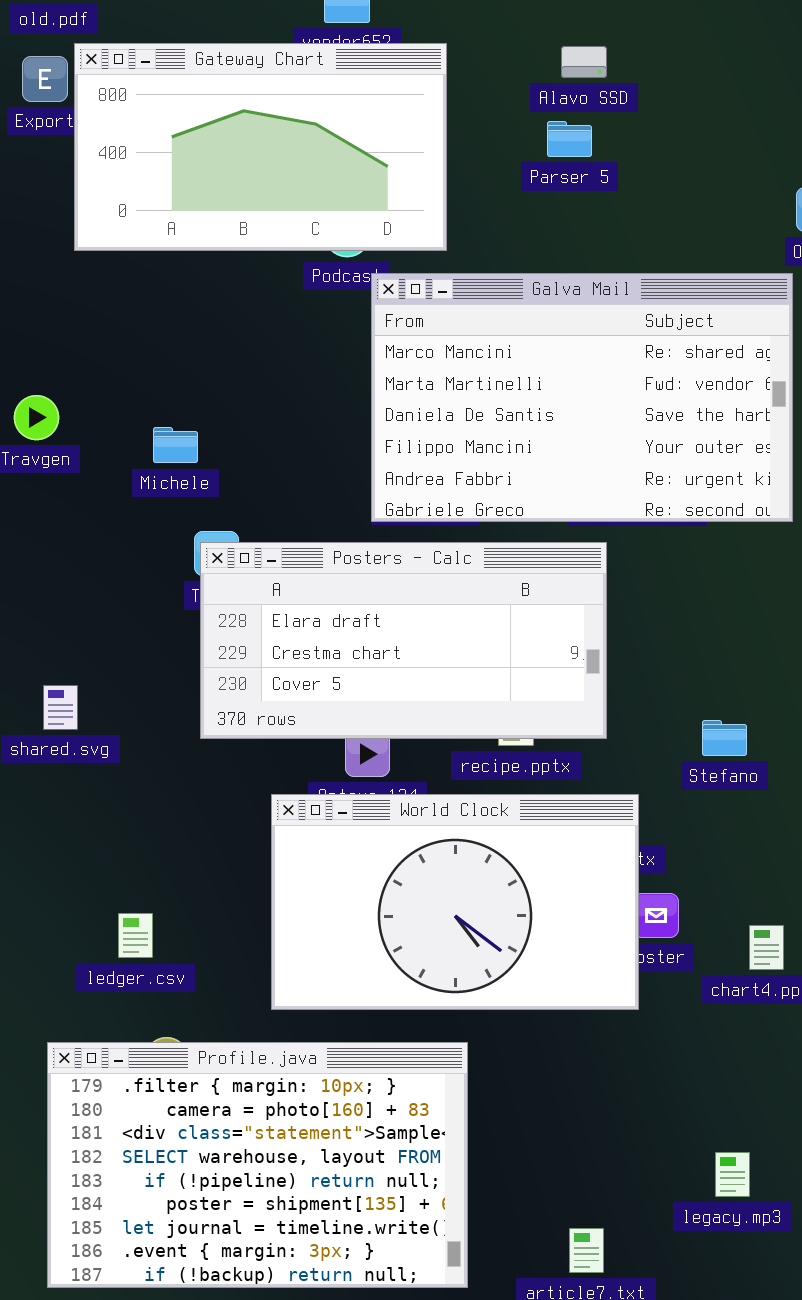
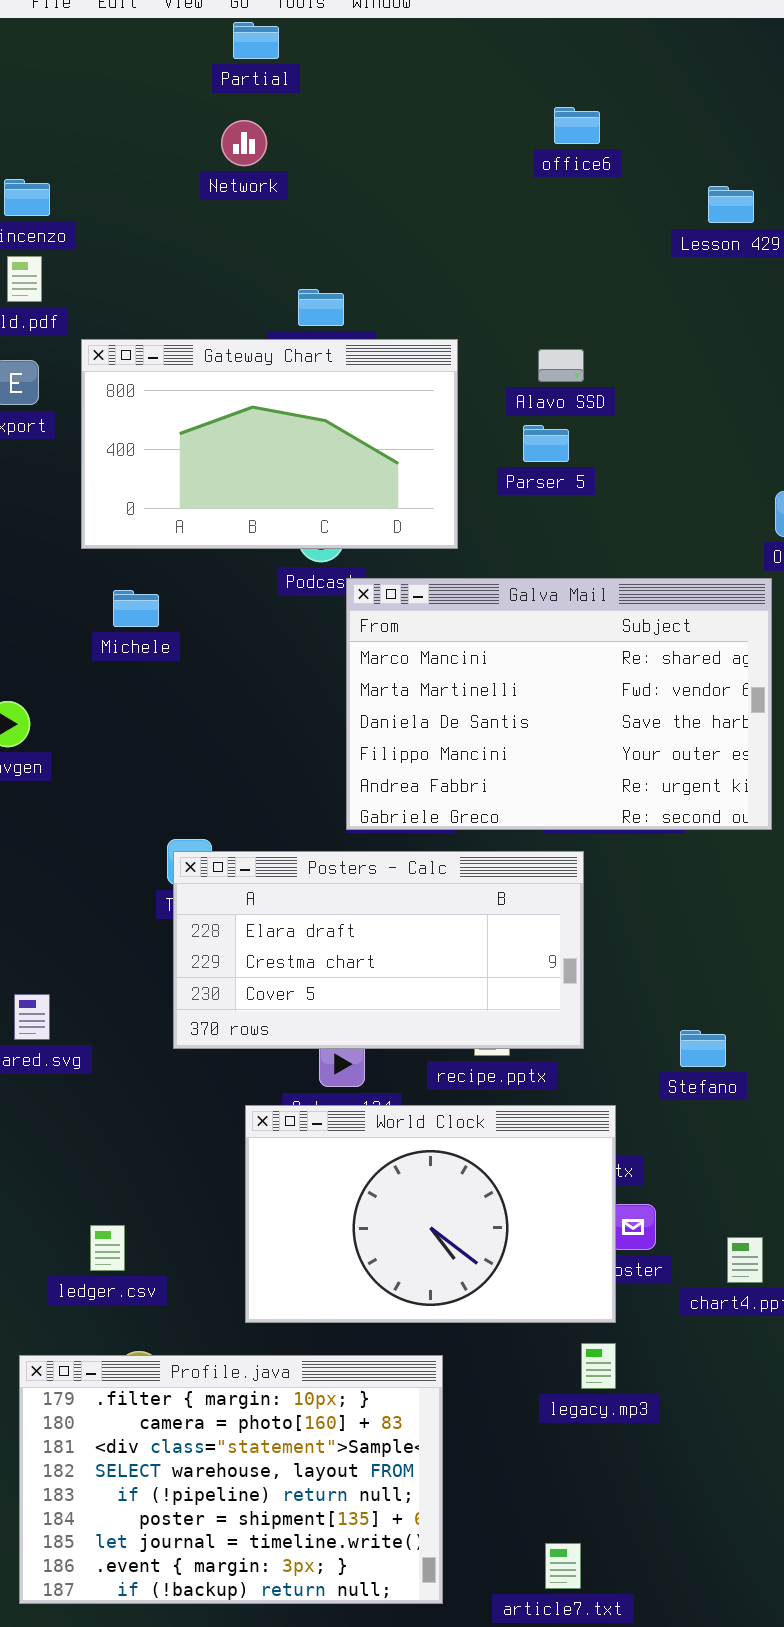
Gateway Chart: [74,43,447,251] -> [81,339,458,549], moved
Michele: [153,427,198,463] -> [113,590,159,627], moved
legacy.mp3: [715,1152,750,1197] -> [581,1343,616,1389], moved

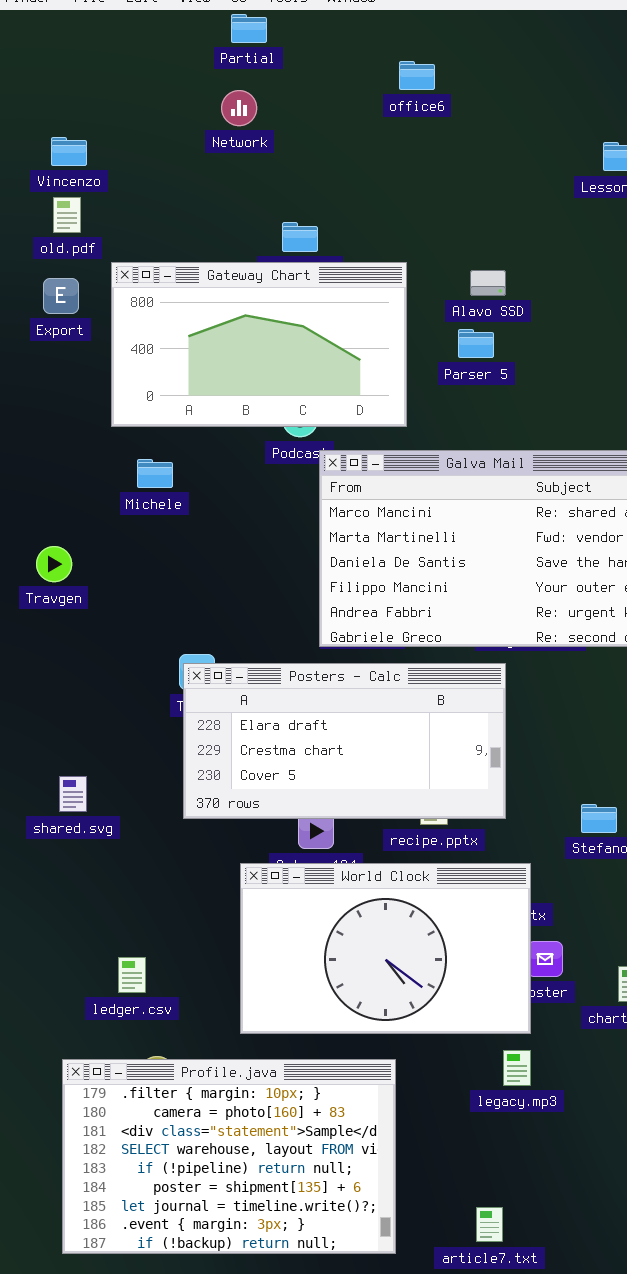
office6: [554,107,600,144] -> [399,61,435,90], moved

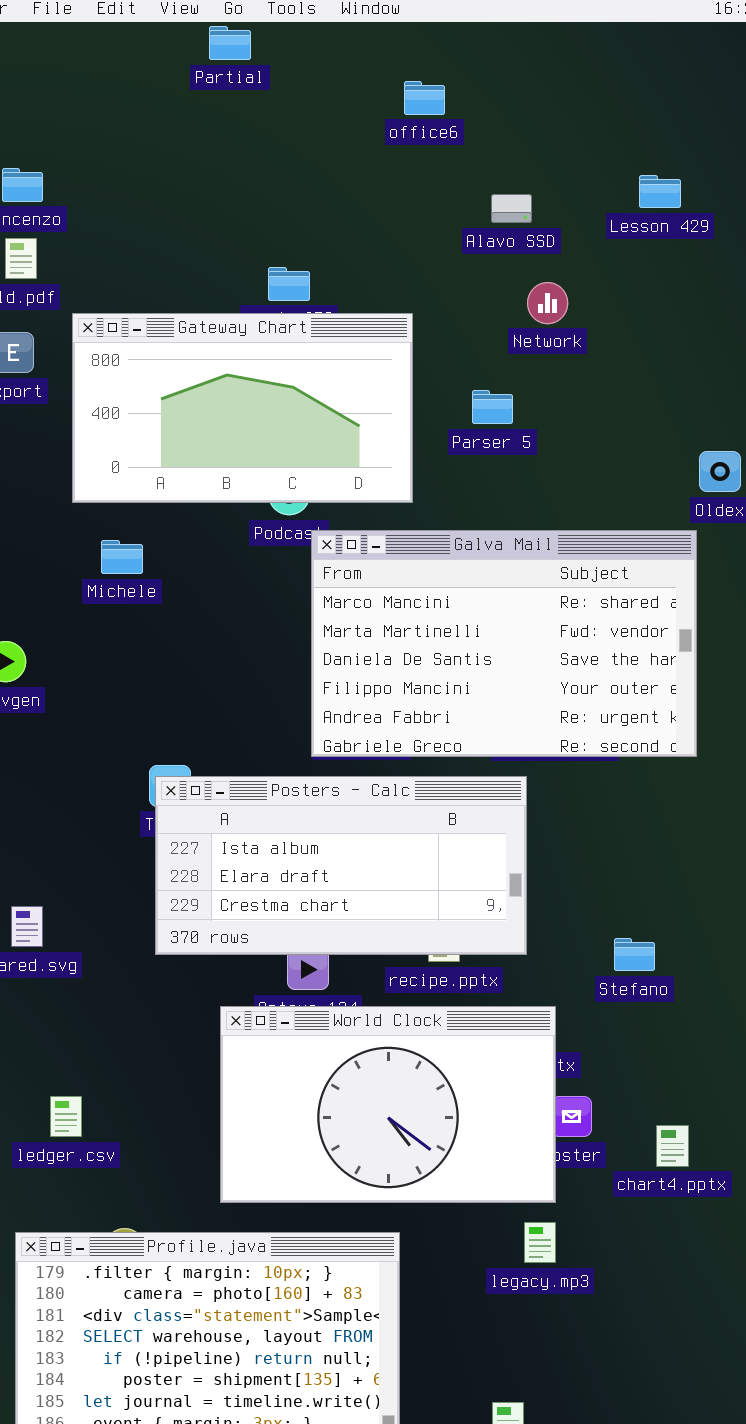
Network: [221,90,257,126] -> [527,282,568,324], moved
Alavo SSD: [470,270,506,296] -> [491,194,532,223], moved
Posters - Calc: [183,663,506,819] -> [155,776,527,955], scrolled up 1 row
ledger.csv: [118,957,146,993] -> [50,1096,82,1137], moved

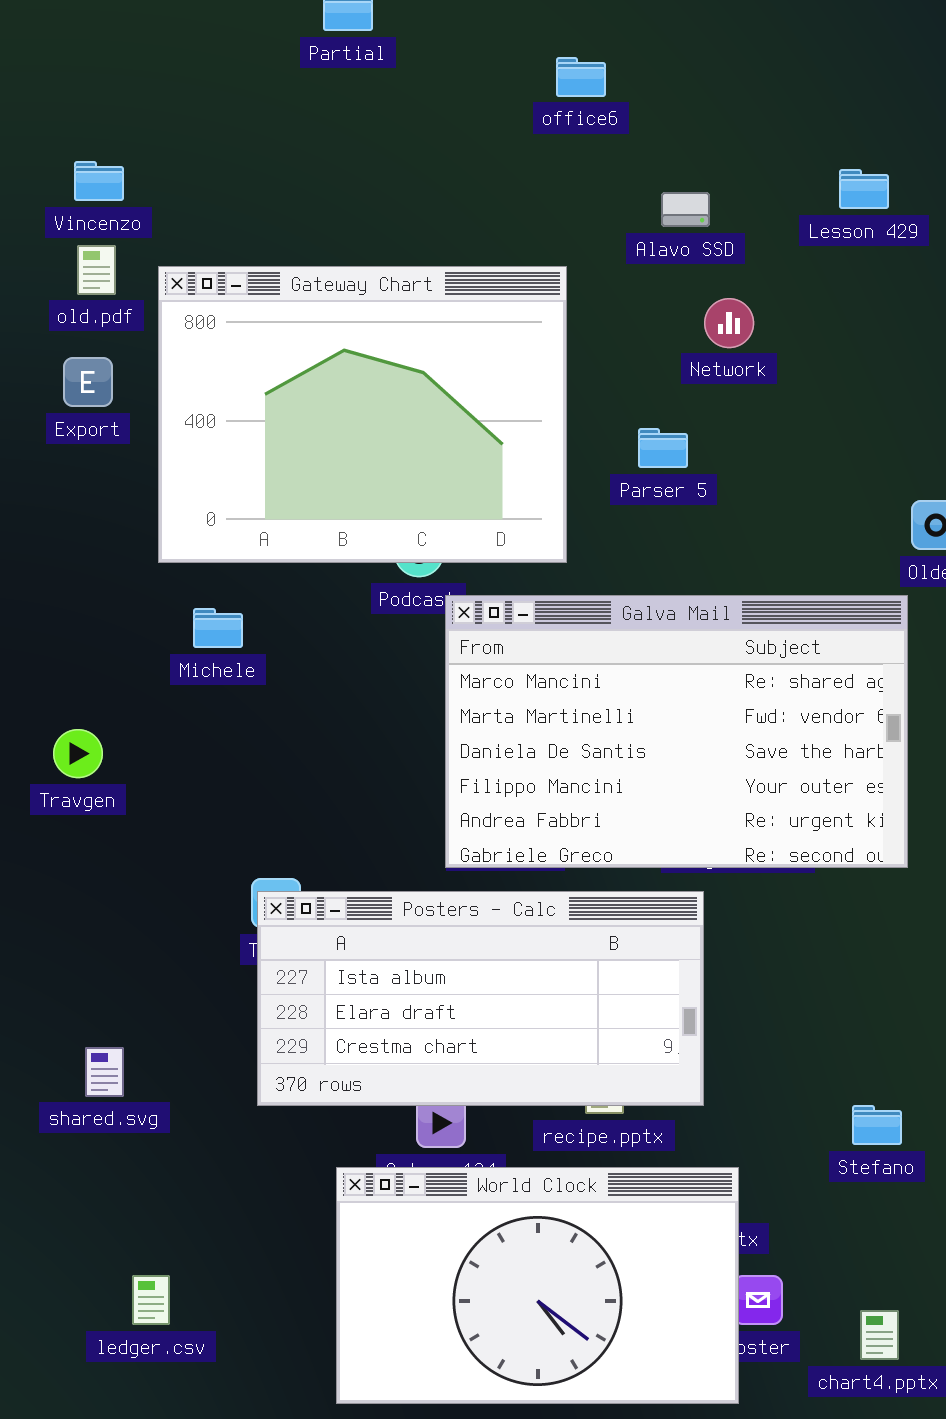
Gateway Chart: [72,313,413,503] -> [158,266,567,563], resized
Stefano: [614,938,655,971] -> [852,1105,902,1145], moved

